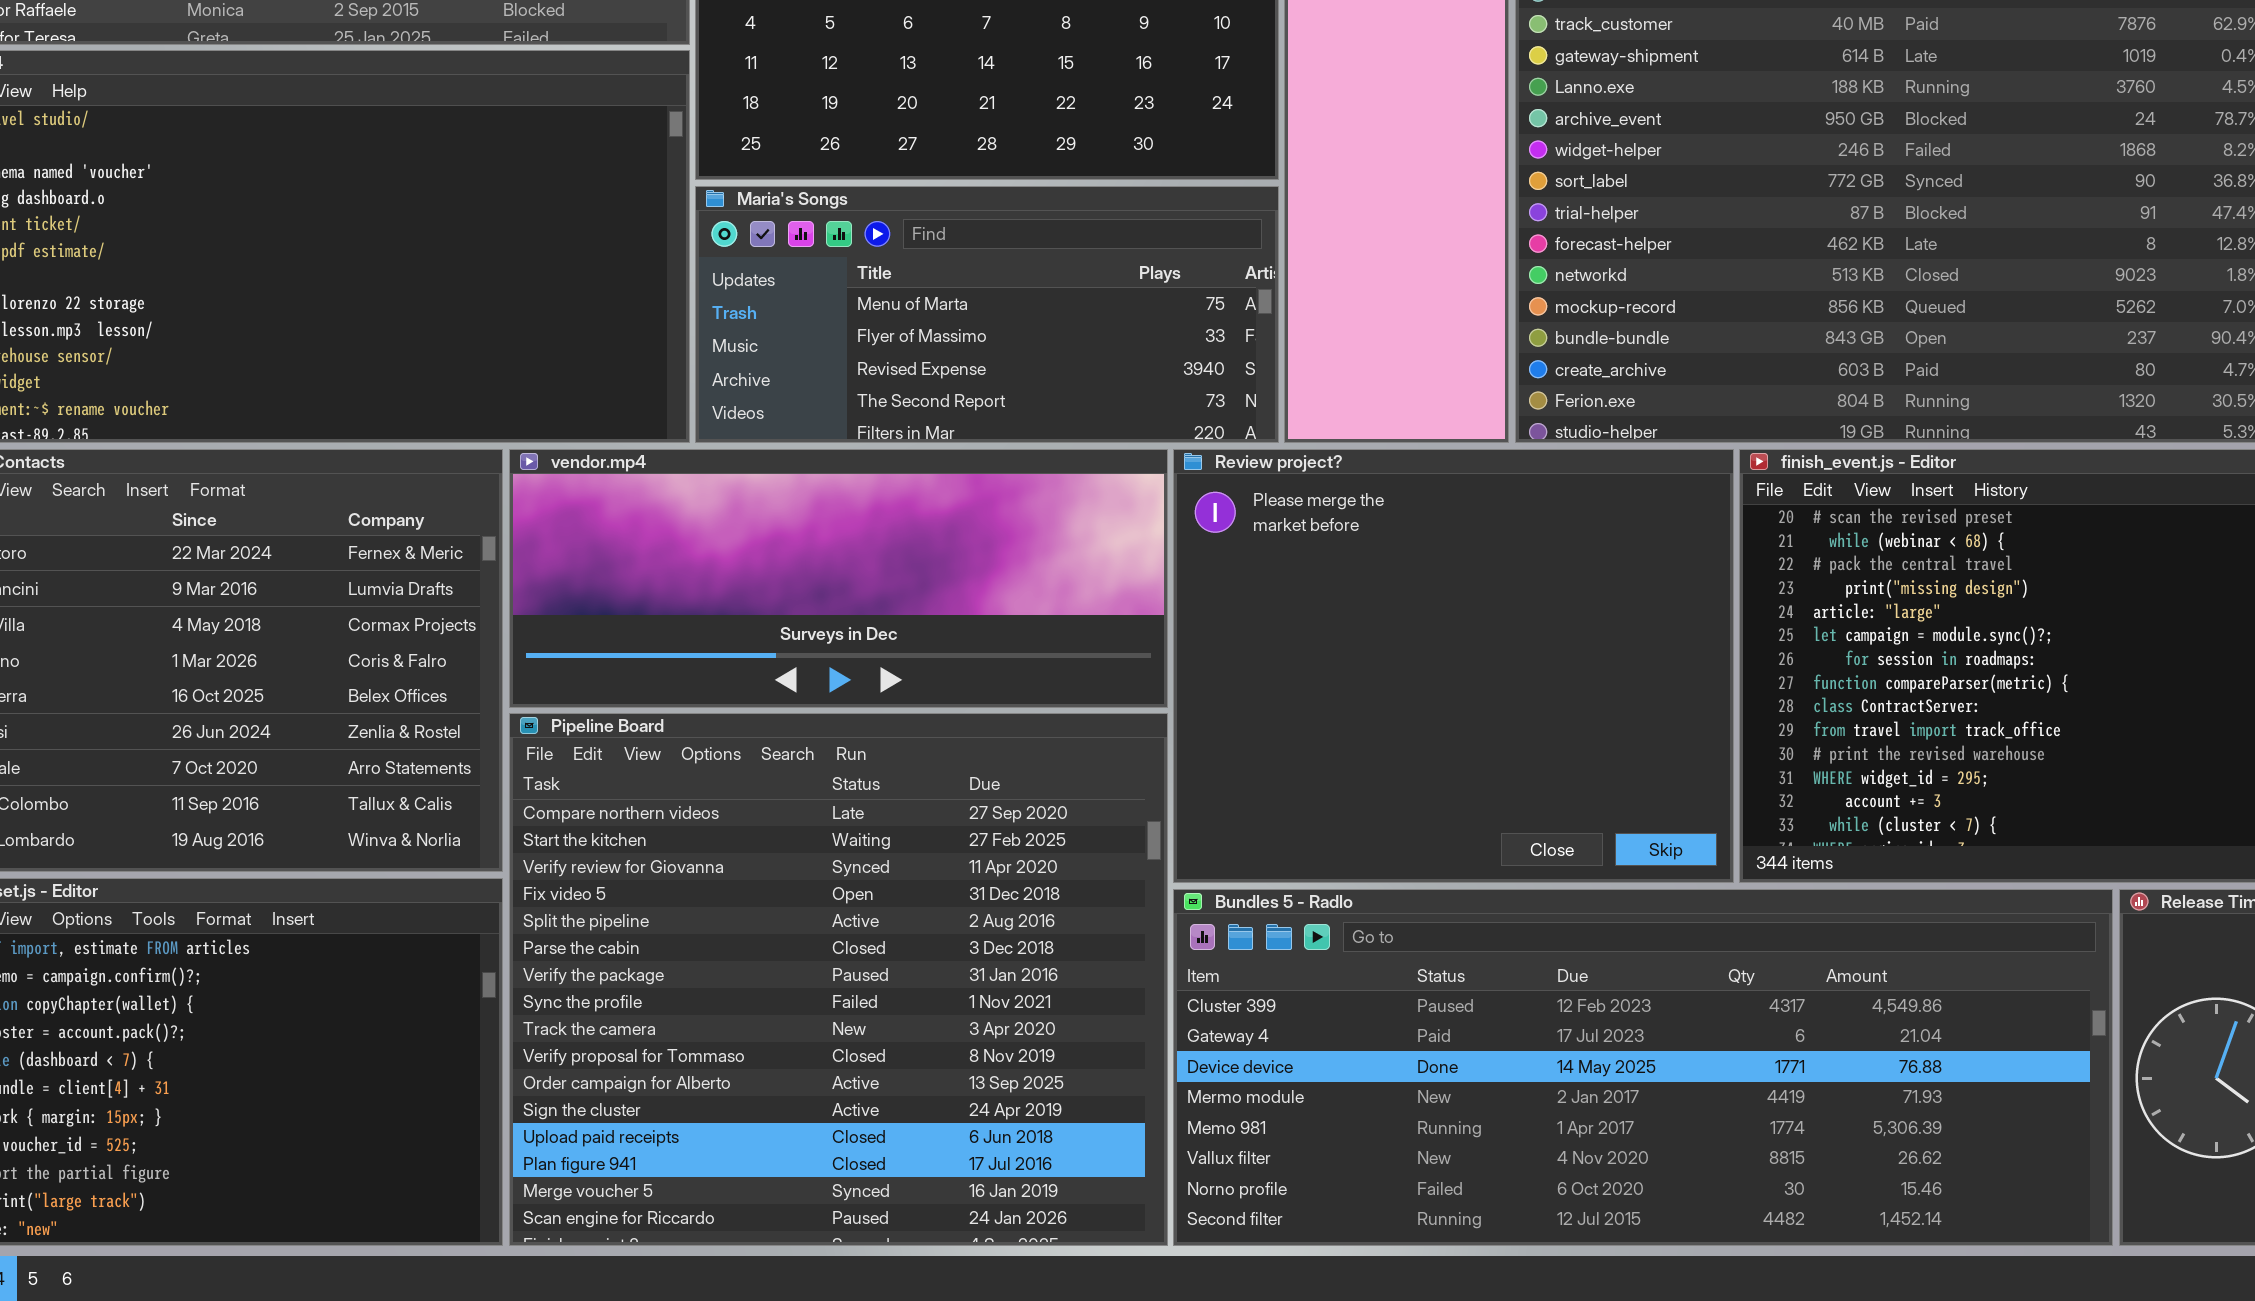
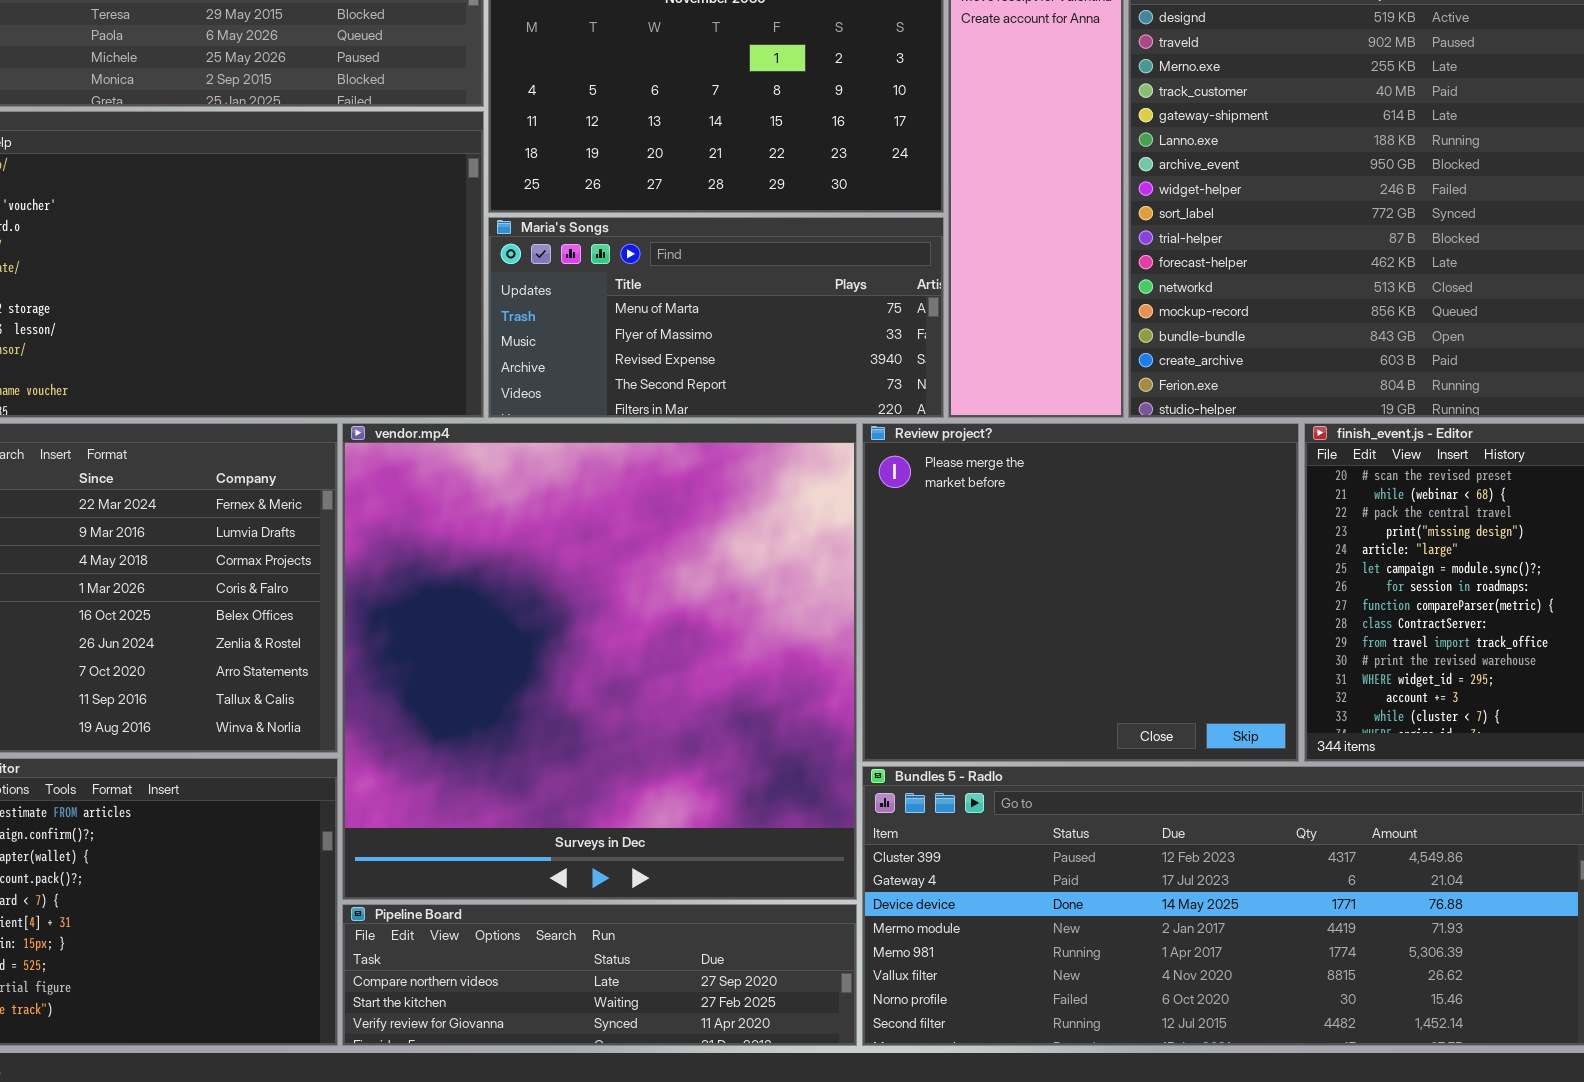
vendor.mp4: [509,449,1168,708] -> [342,423,857,900], resized
Pipeline Board: [509,713,1168,1246] -> [342,904,857,1046], resized

